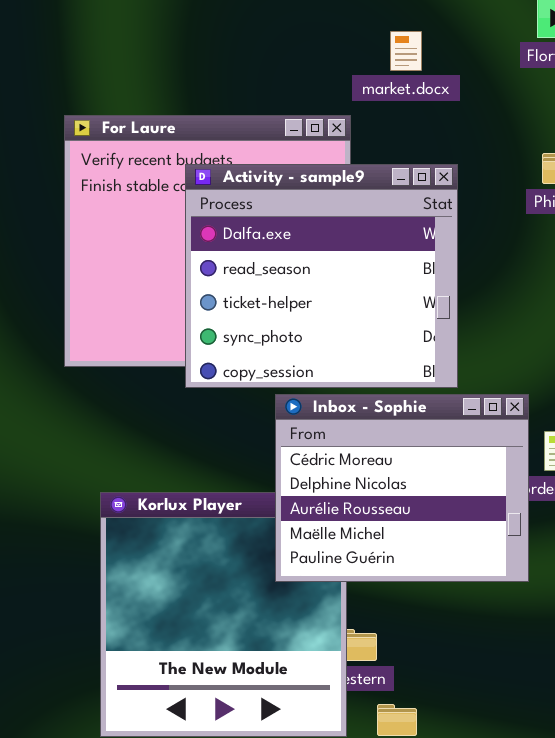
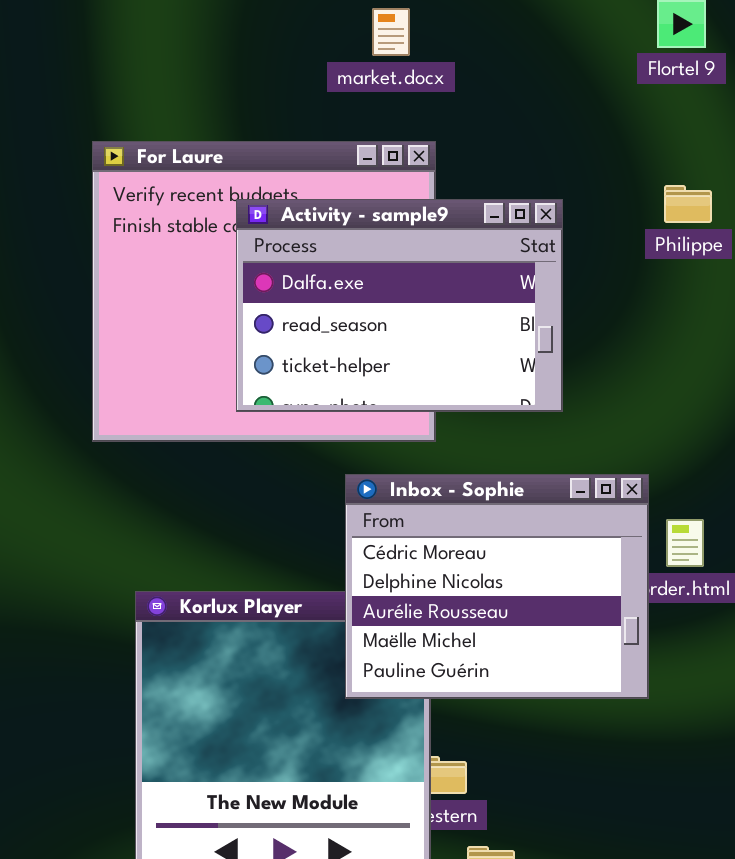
market.docx: [390,31,422,71] -> [372,8,410,56], moved
Activity - sample9: [185,164,458,388] -> [236,199,563,412], resized

